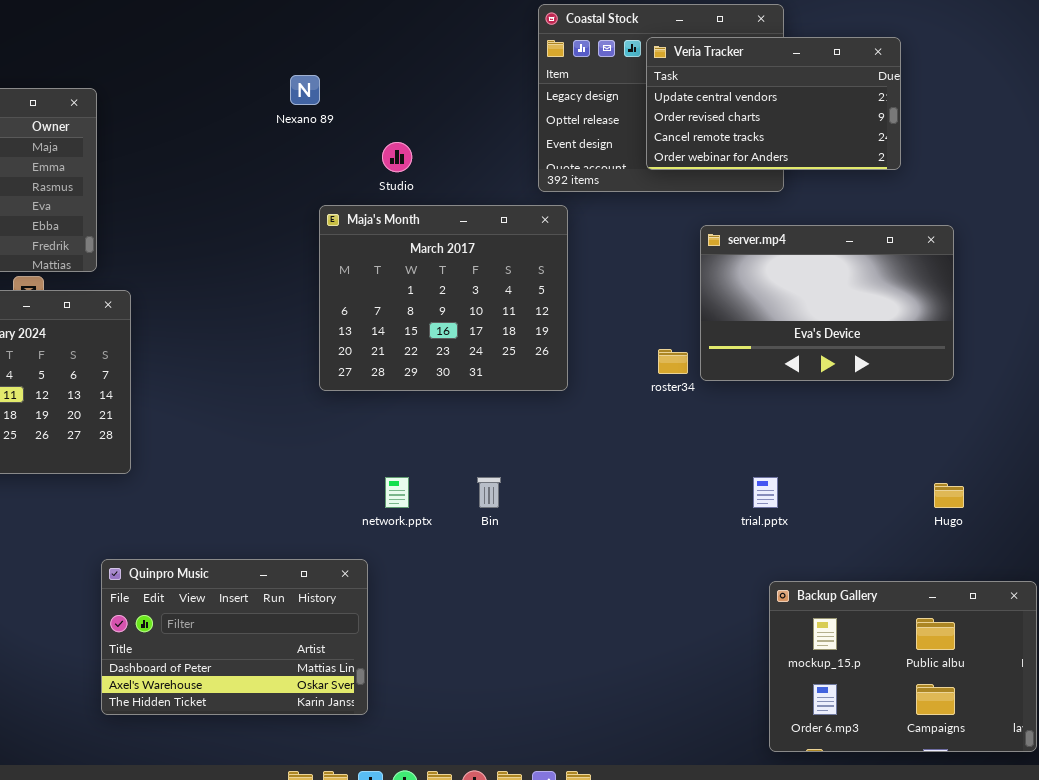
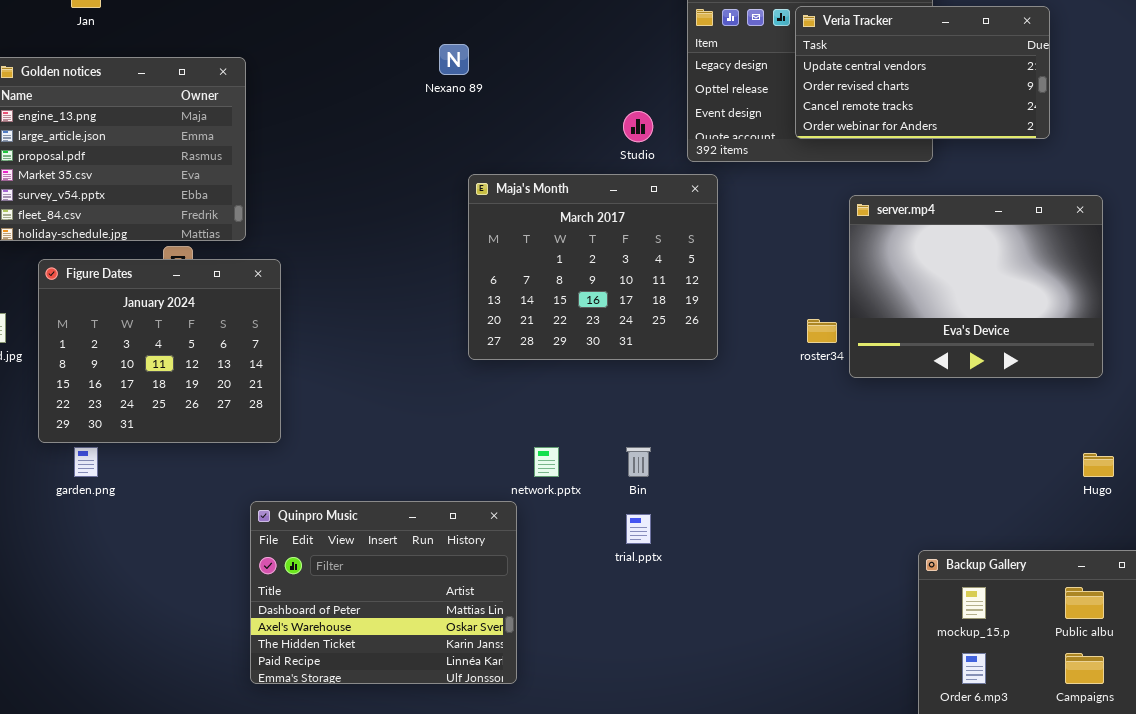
Studio: [382,142,412,172] -> [623,111,653,142], moved
server.mp4: [700,225,954,381] -> [849,195,1103,378], resized
trial.pptx: [753,477,778,508] -> [626,514,651,544], moved
Quinpro Music: [101,559,368,715] -> [250,501,517,684], resized

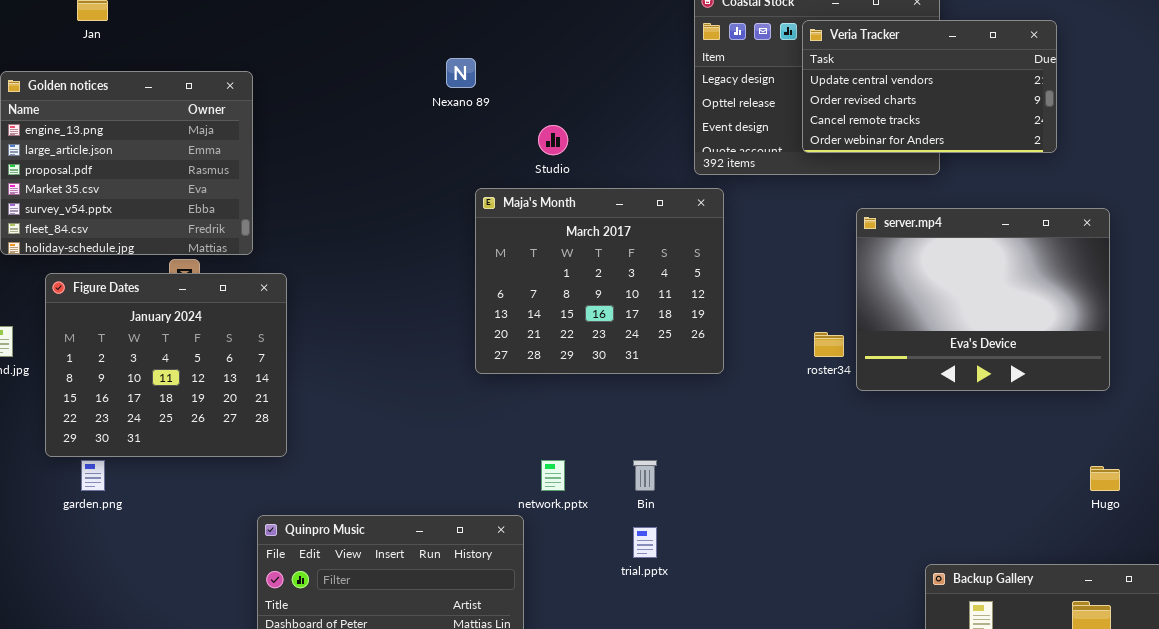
Studio: [623,111,653,142] -> [538,125,568,155], moved

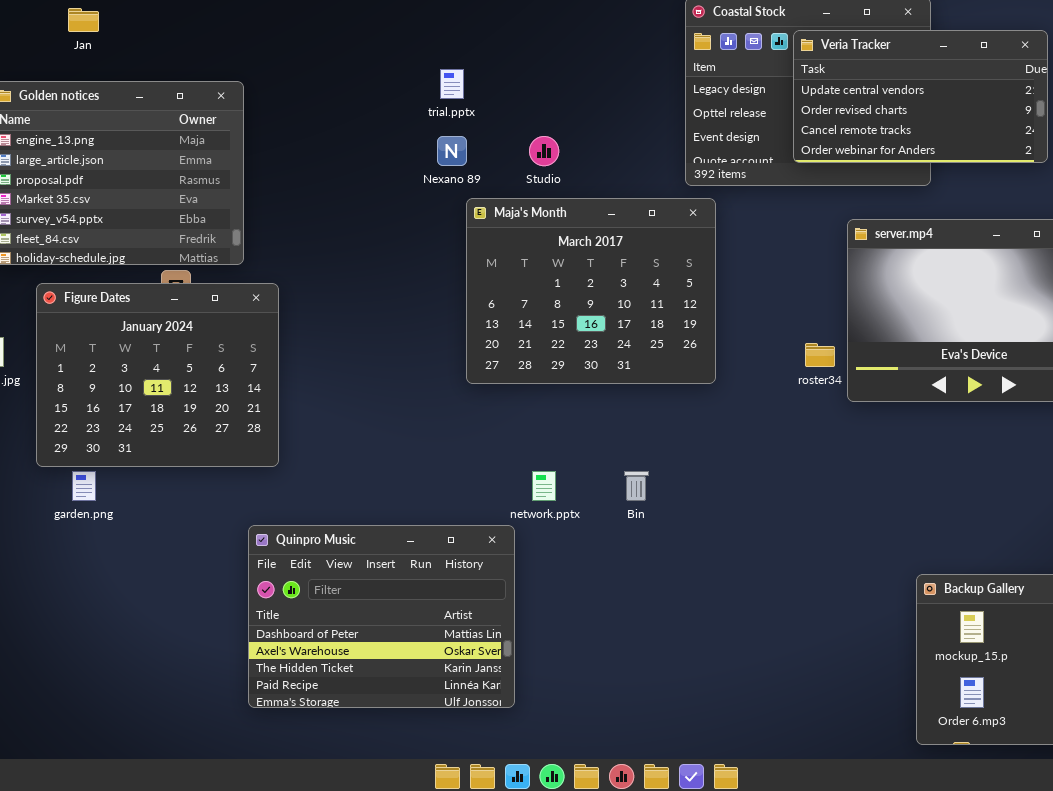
Nexano 89: [446,58,476,88] -> [437,136,467,166], moved
trial.pptx: [633,527,657,558] -> [440,69,464,99], moved

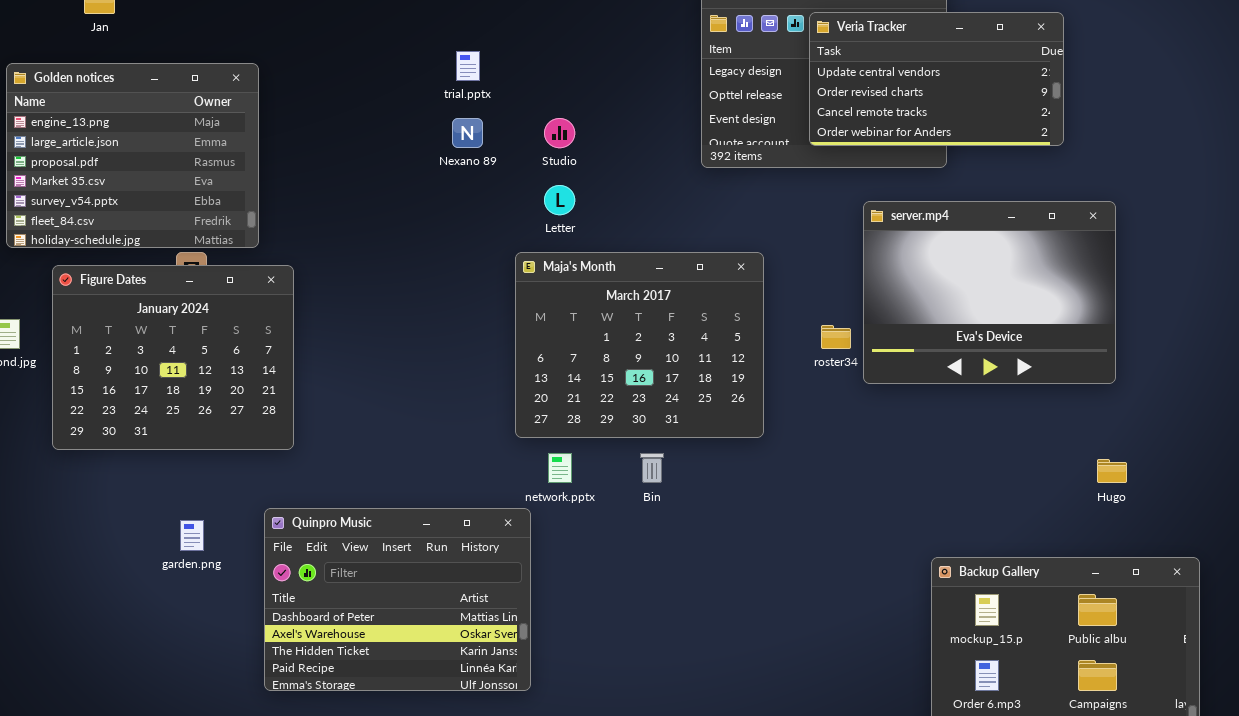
Maja's Month: [466,198,716,384] -> [515,252,764,438], moved
garden.png: [72,471,96,501] -> [180,520,204,551], moved

